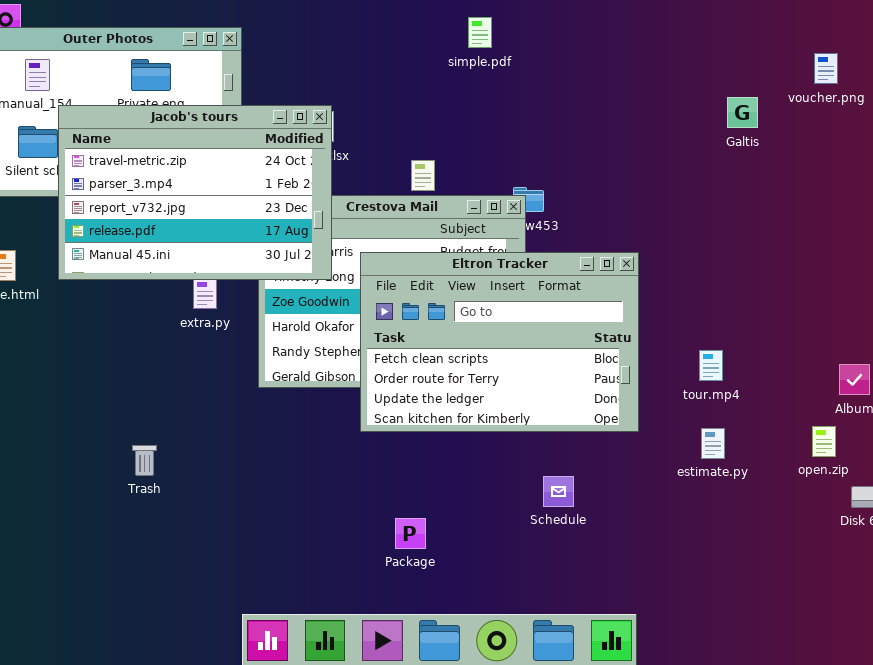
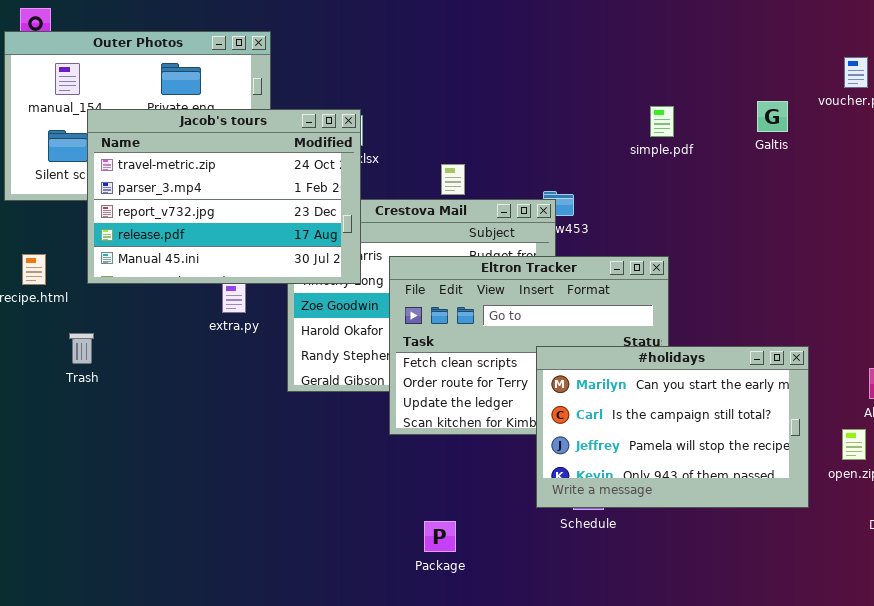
simple.pdf: [468,17,492,48] -> [650,106,674,137], moved
#holidays: none -> [536,346,809,508], opened
Trash: [132,445,157,476] -> [69,333,94,364], moved

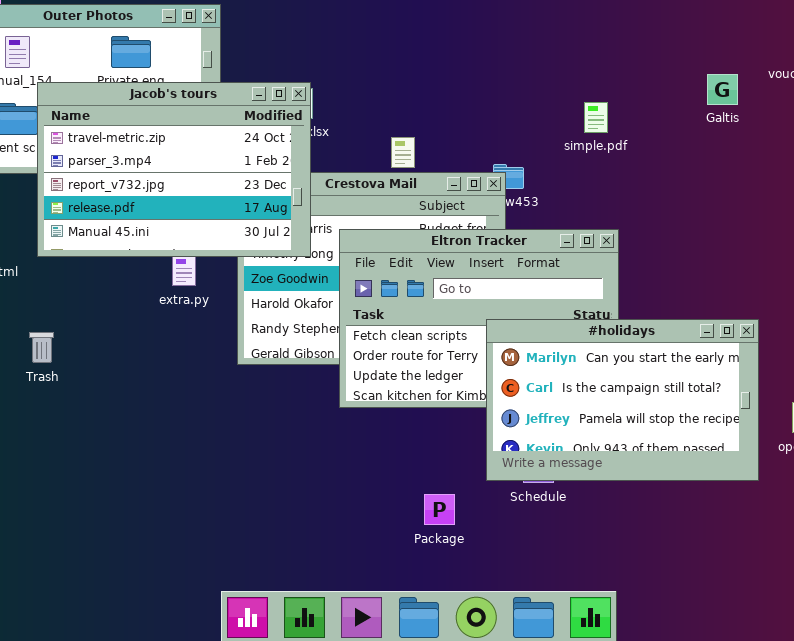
simple.pdf: [650,106,674,137] -> [584,102,608,133], moved
Trash: [69,333,94,364] -> [29,332,54,363], moved
Package: [424,521,456,552] -> [424,494,455,525], moved

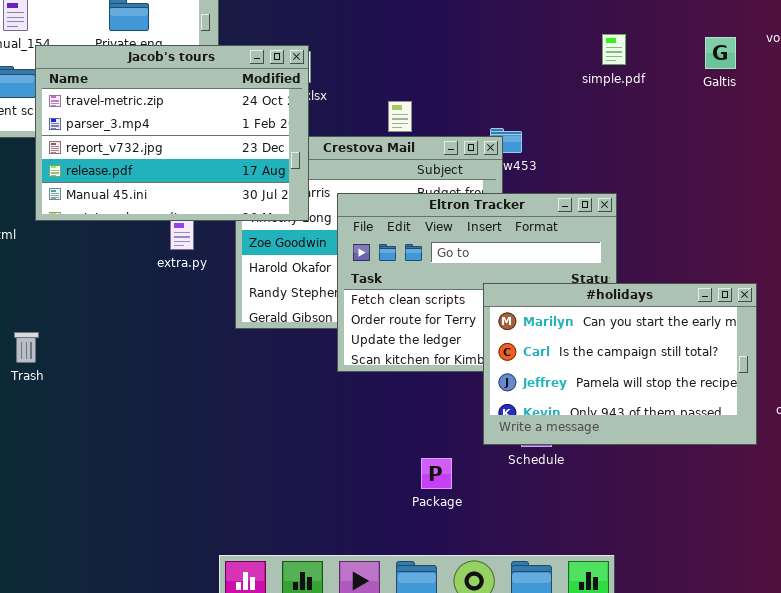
simple.pdf: [584,102,608,133] -> [602,34,626,65], moved
Trash: [29,332,54,363] -> [14,332,39,363], moved

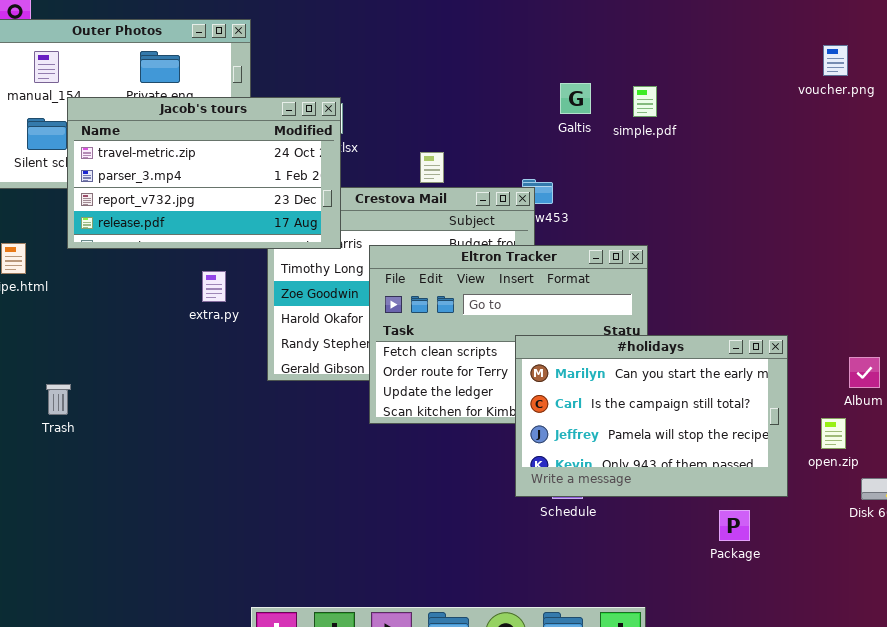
Galtis: [705,37,736,69] -> [560,83,591,114], moved
Jacob's tours: [35,45,309,221] -> [67,97,341,249], resized
Package: [421,458,452,489] -> [719,510,750,541], moved

